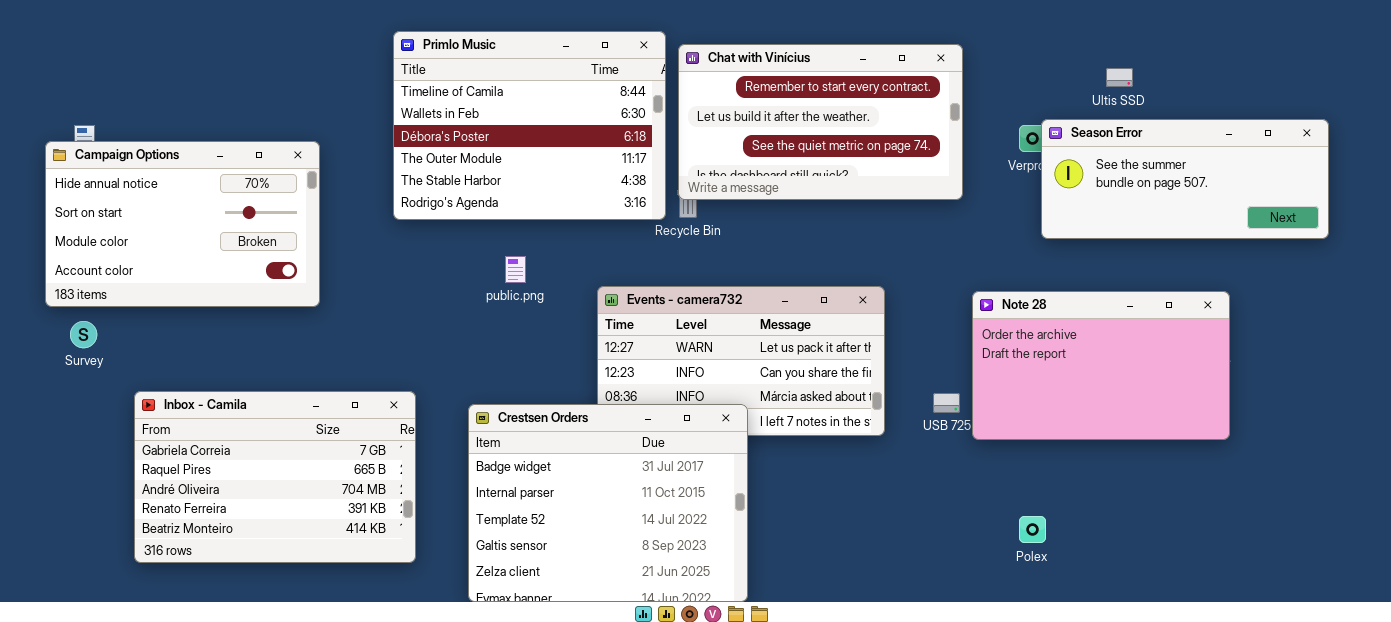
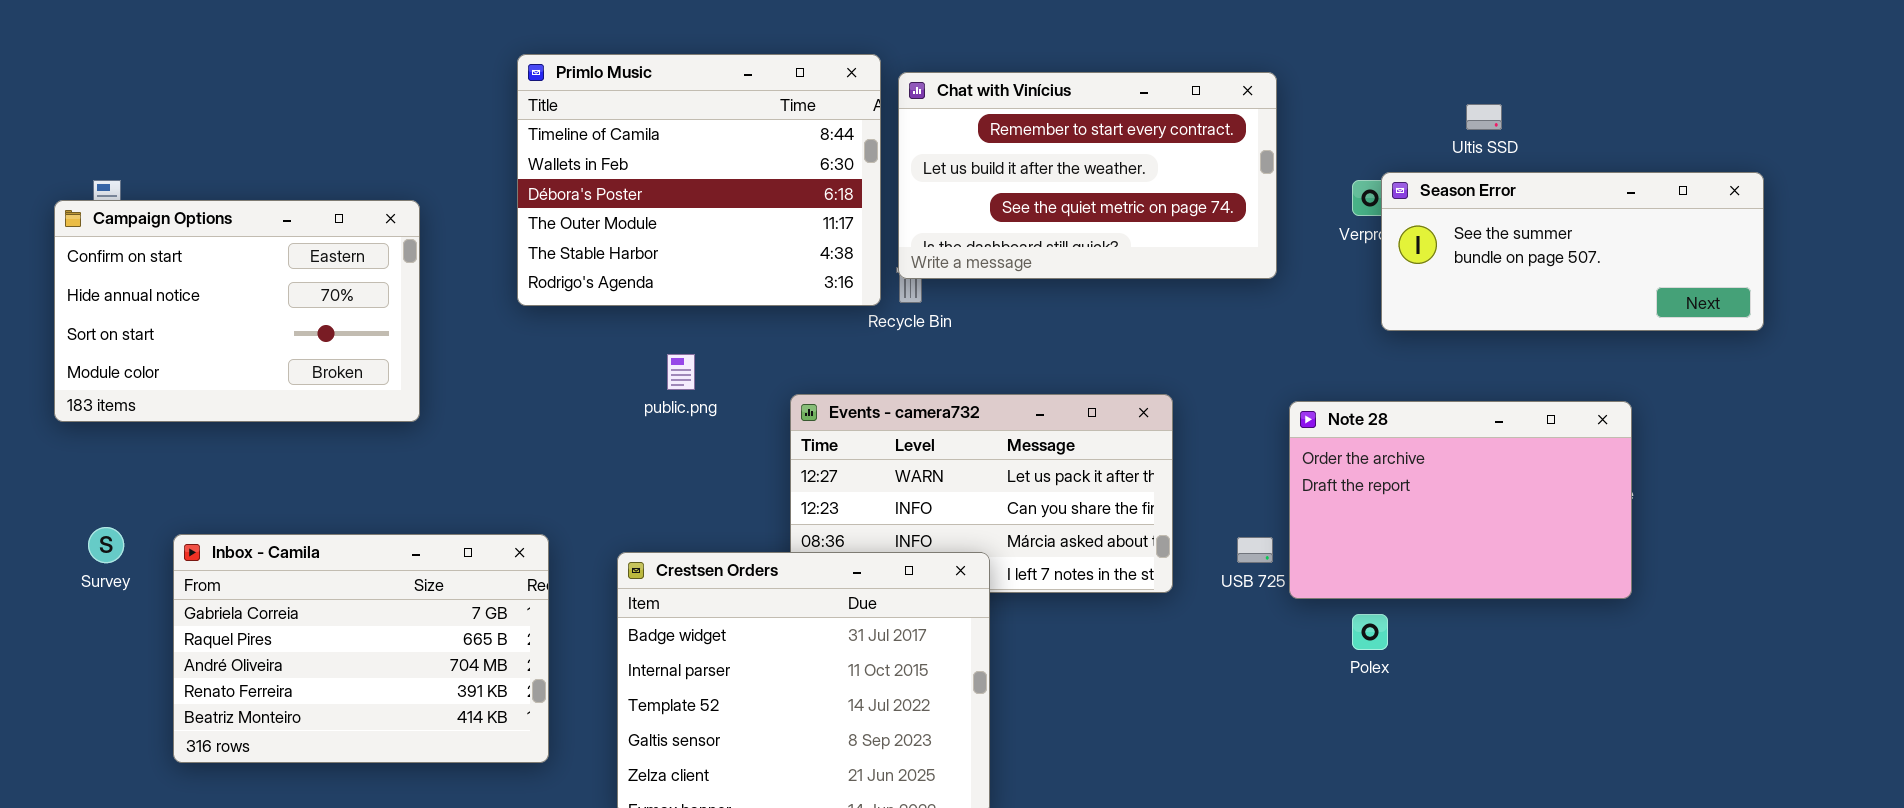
Campaign Options: [45,141,320,307] -> [54,200,420,422], scrolled up 1 row
Survey: [70,321,97,348] -> [88,527,124,563], moved
Polex: [1019,516,1046,543] -> [1352,614,1388,650], moved

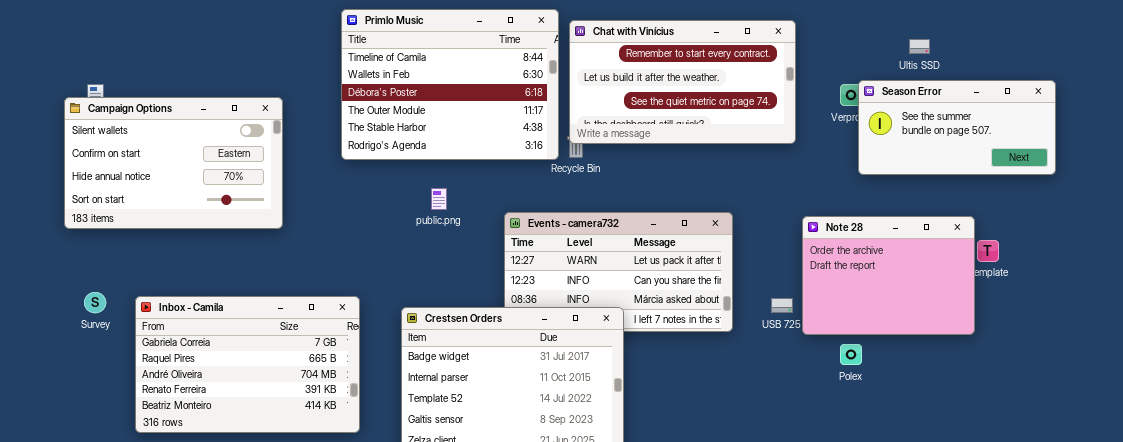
Season Error: [1381,172,1764,331] -> [858,80,1056,175], resized
Campaign Options: [54,200,420,422] -> [64,97,283,229], scrolled up 1 row
Note 28: [1289,401,1632,599] -> [802,216,975,335], resized

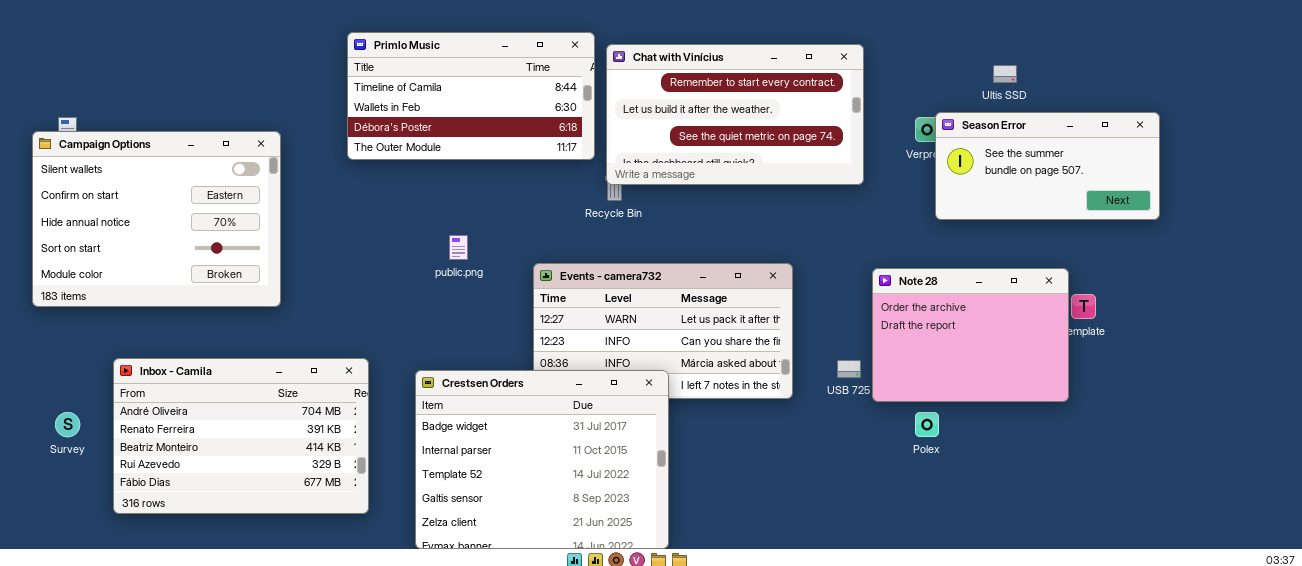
Primlo Music: [341,9,559,160] -> [347,32,595,160], resized
Campaign Options: [64,97,283,229] -> [32,131,281,307], resized
Survey: [84,292,106,313] -> [55,412,80,437], moved
Inbox - Camila: [135,296,360,433] -> [113,358,369,514], scrolled down 2 rows

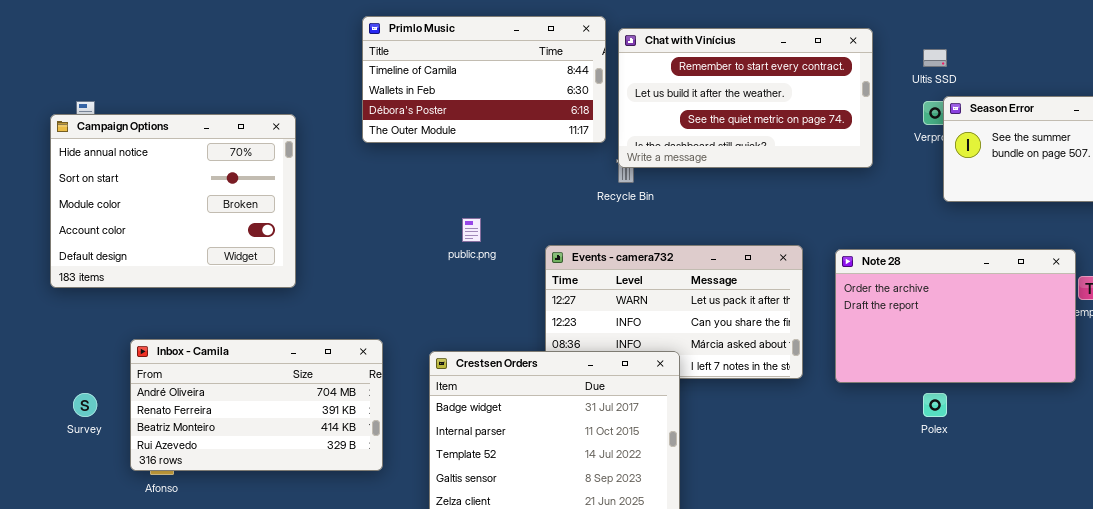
Ultis SSD: [993,65,1017,83] -> [923,49,947,67], moved
Campaign Options: [32,131,281,307] -> [50,114,296,288], scrolled down 2 rows
Note 28: [872,268,1069,402] -> [835,249,1076,383], resized
Inbox - Camila: [113,358,369,514] -> [130,339,383,471], resized

